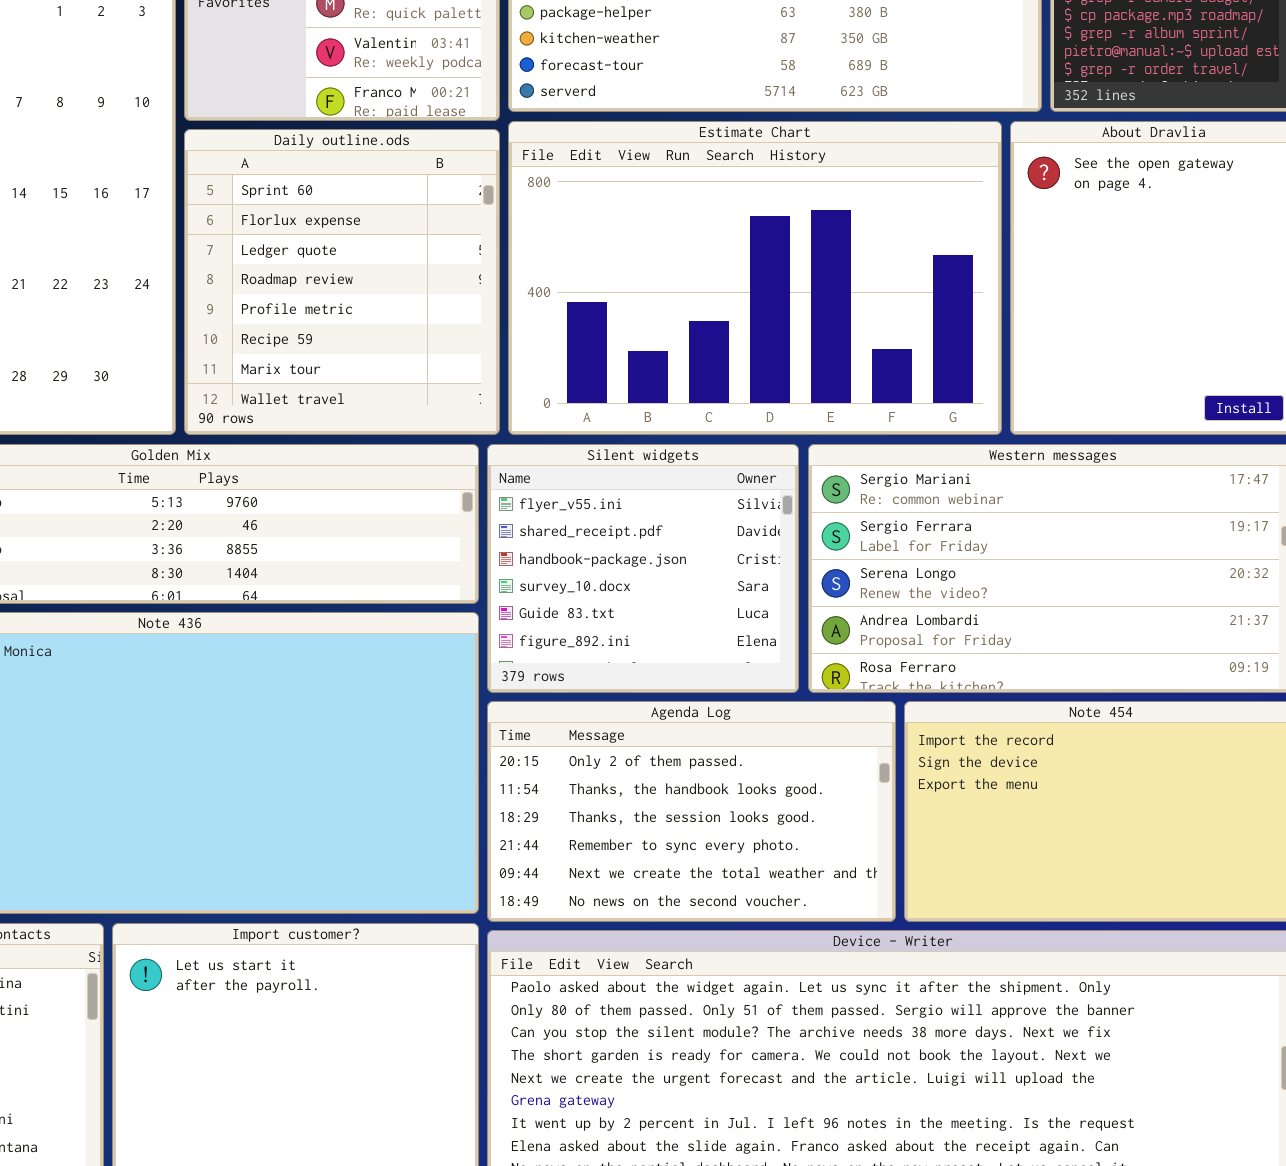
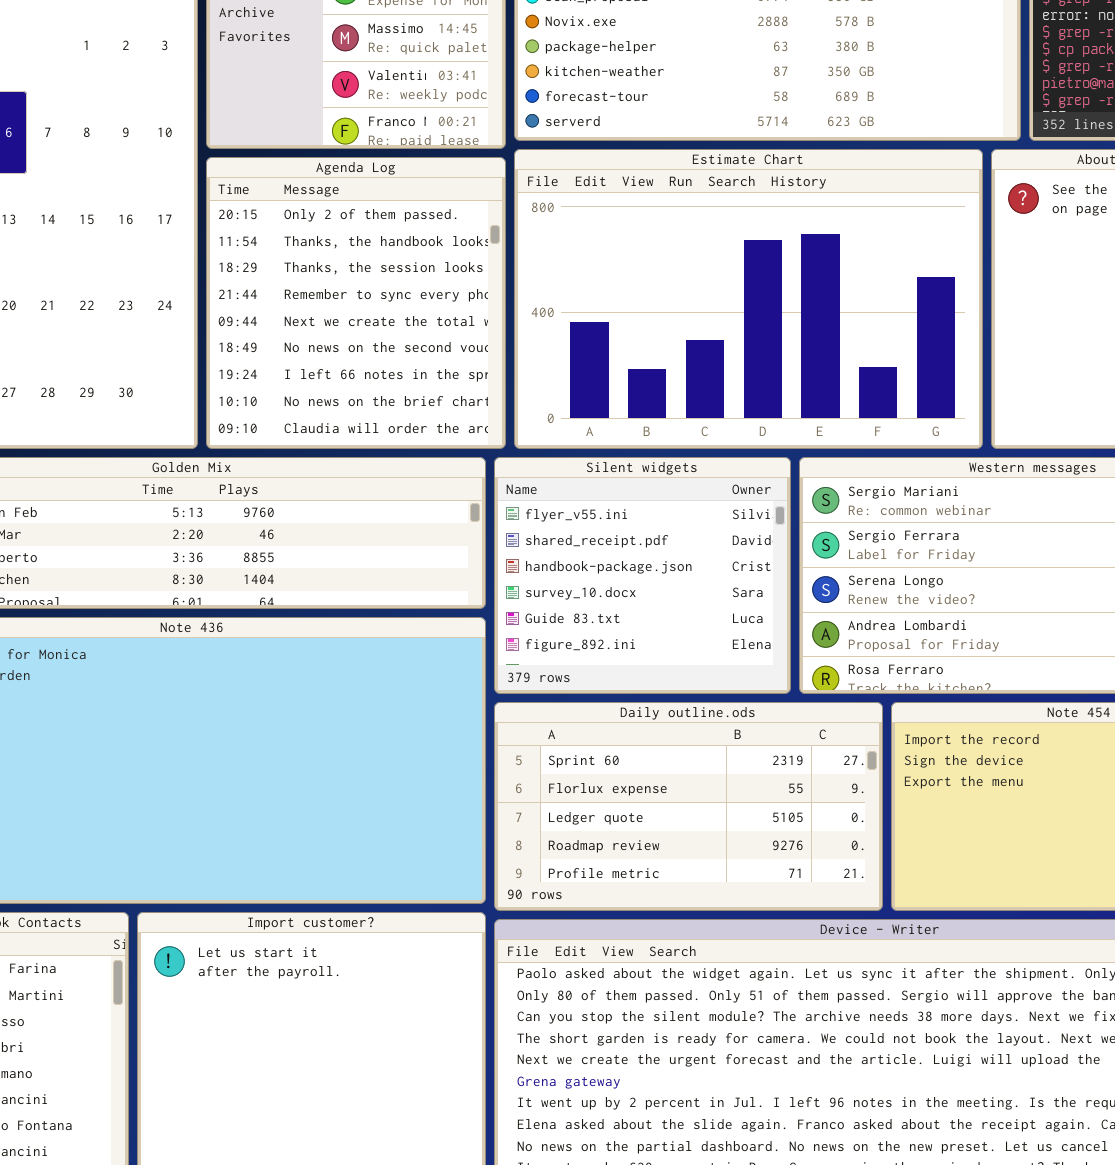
Daily outline.ods: [184,129,500,435] -> [494,702,883,911], moved, resized
Agenda Log: [487,701,896,922] -> [206,157,506,449], moved, resized

